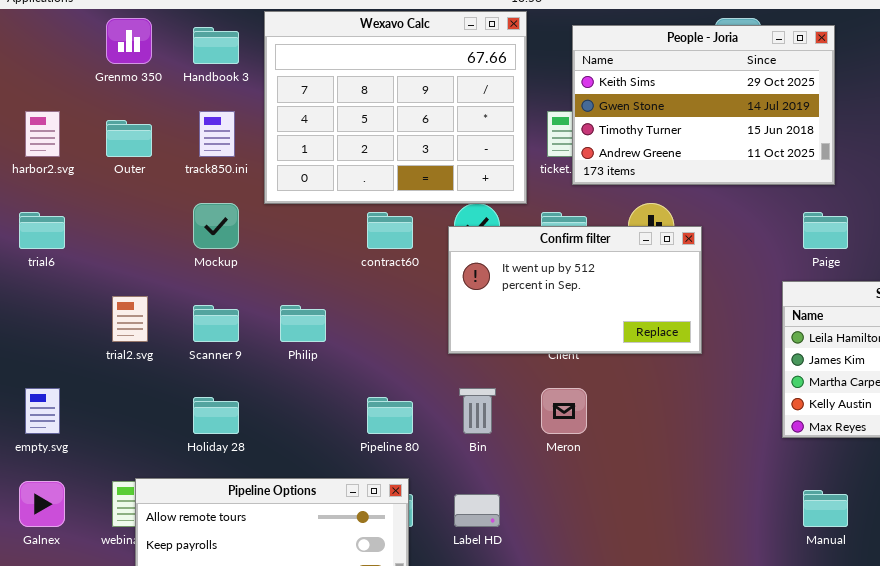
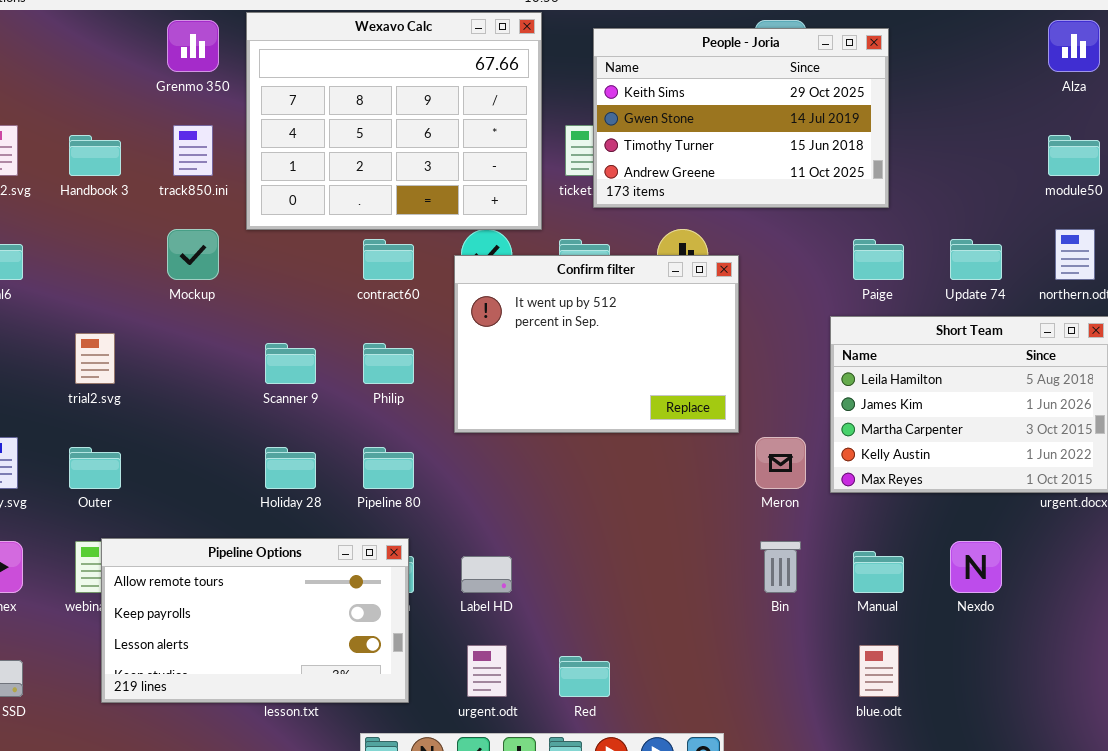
Grenmo 350: [106,18,152,64] -> [167,20,219,72], moved
Handbook 3: [193,27,239,64] -> [69,135,121,176], moved
Outer: [106,120,152,157] -> [69,447,121,489], moved
Confirm filter: [448,226,702,354] -> [454,255,739,433], resized
Scanner 9: [193,305,239,342] -> [265,343,316,384], moved
Philip: [280,305,326,342] -> [363,343,414,384], moved
Bin: [459,388,496,434] -> [760,541,801,593], moved
Meron: [541,388,587,434] -> [755,437,806,489], moved
Holiday 28: [193,397,239,434] -> [265,447,316,489], moved

